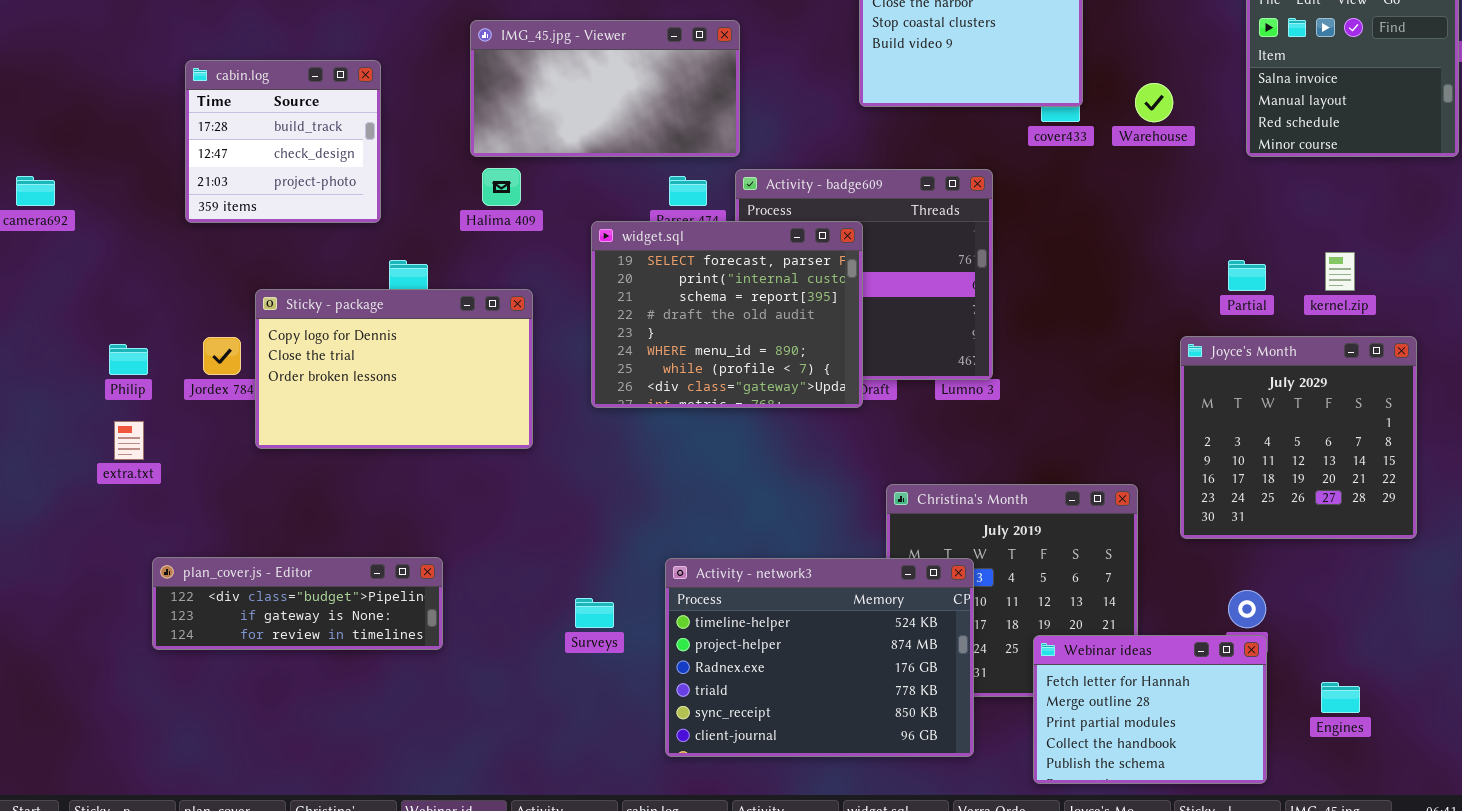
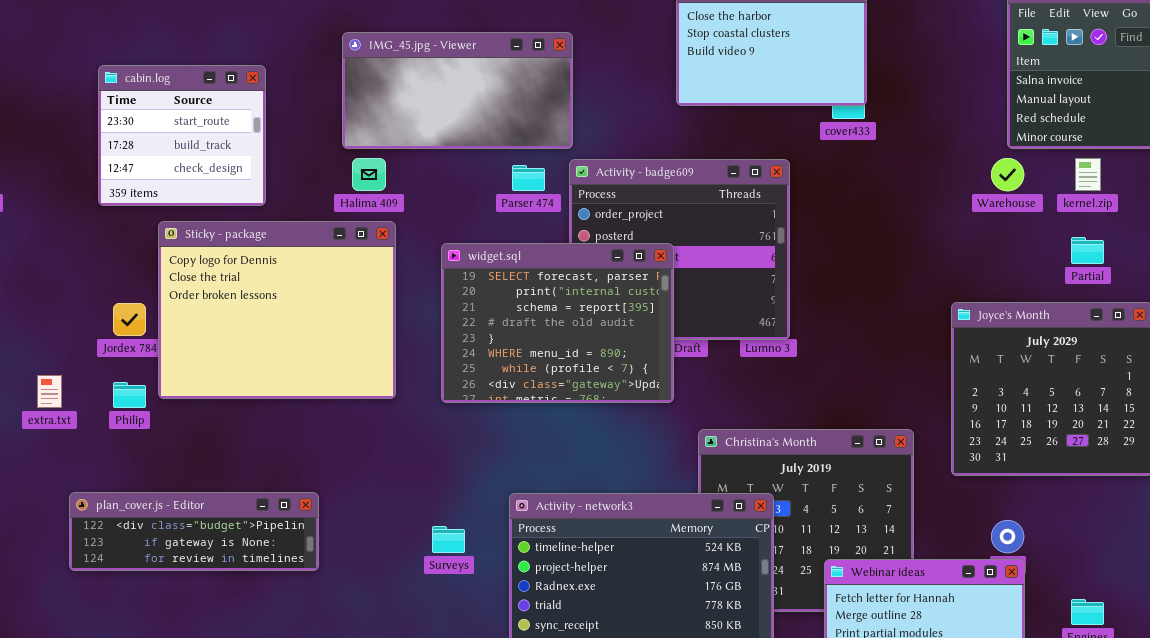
cabin.log: [185,60,381,223] -> [98,65,266,206], scrolled up 1 row
Warehouse: [1135,83,1173,122] -> [991,158,1024,191], moved
widget.sql: [591,221,863,408] -> [441,243,674,403], moved
kernel.zip: [1325,252,1355,291] -> [1075,158,1101,191], moved
Partial: [1228,260,1266,291] -> [1071,237,1104,264], moved
Sticky - package: [255,289,533,449] -> [158,221,396,399], resized
Philip: [109,344,148,375] -> [113,382,146,408], moved

